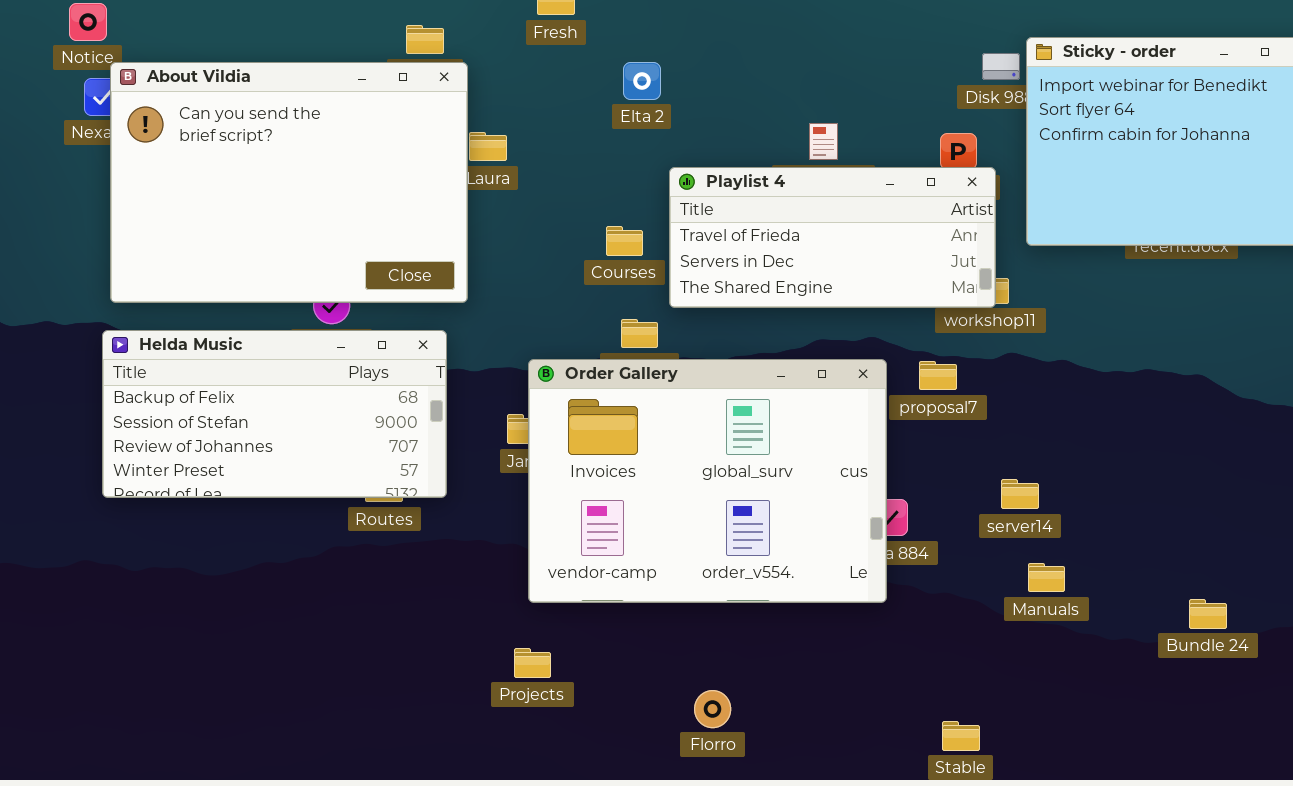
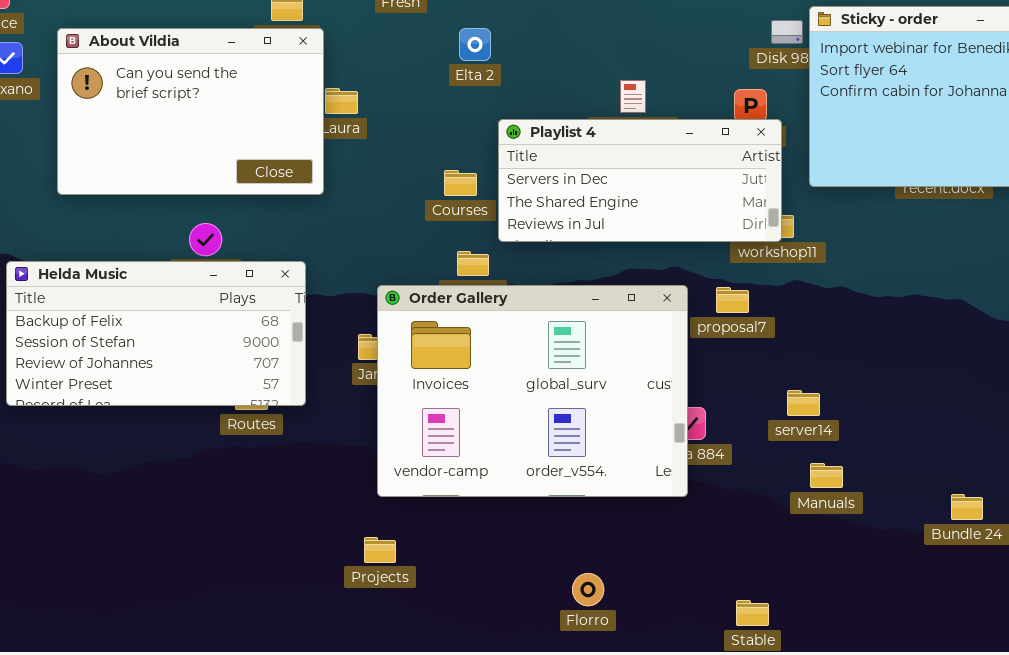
About Vildia: [110,62,468,303] -> [57,28,324,195], resized
Playlist 4: [669,167,996,308] -> [498,119,782,242], scrolled down 1 row
Florro: [694,690,731,728] -> [572,573,604,606], moved

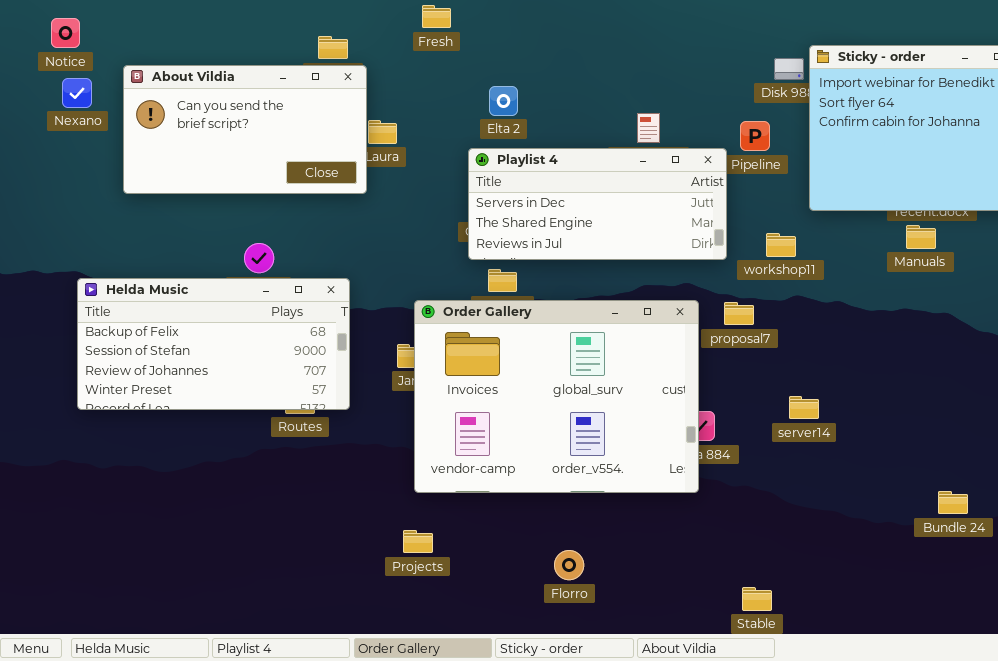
About Vildia: [57,28,324,195] -> [123,65,367,194], resized
Elta 2: [459,28,491,61] -> [489,86,518,116], moved
Playlist 4: [498,119,782,242] -> [468,148,727,260], moved
Manuals: [810,463,843,488] -> [906,225,936,249], moved
Florro: [572,573,604,606] -> [554,550,584,580], moved

